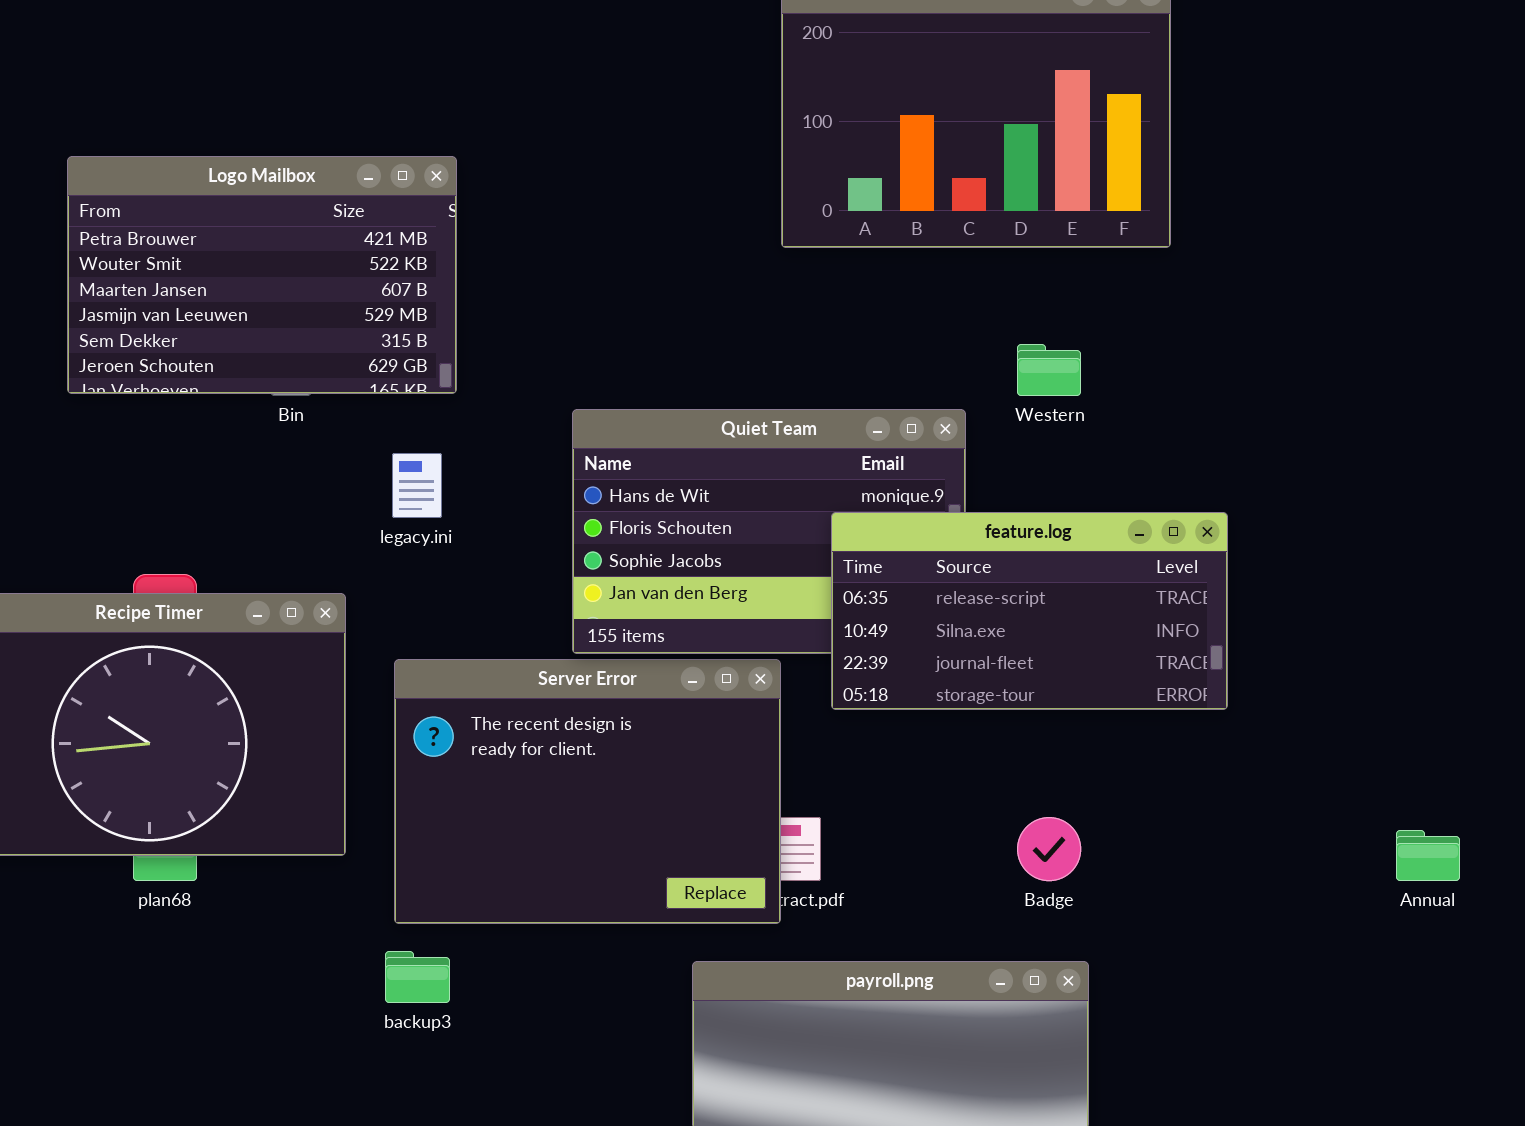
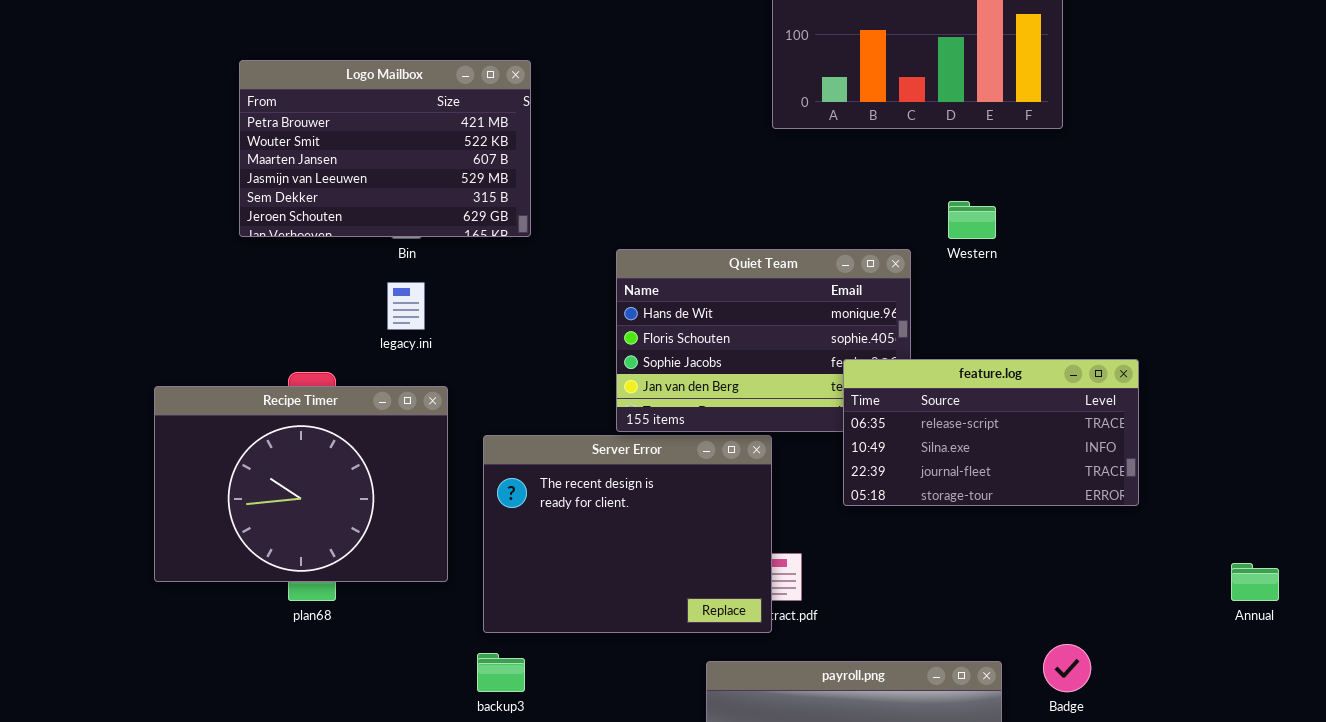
legacy.ini: [392,453,442,518] -> [387,282,425,330], moved
feature.log: [831,512,1228,710] -> [843,359,1139,506], moved
Badge: [1017,817,1081,881] -> [1043,644,1091,692], moved

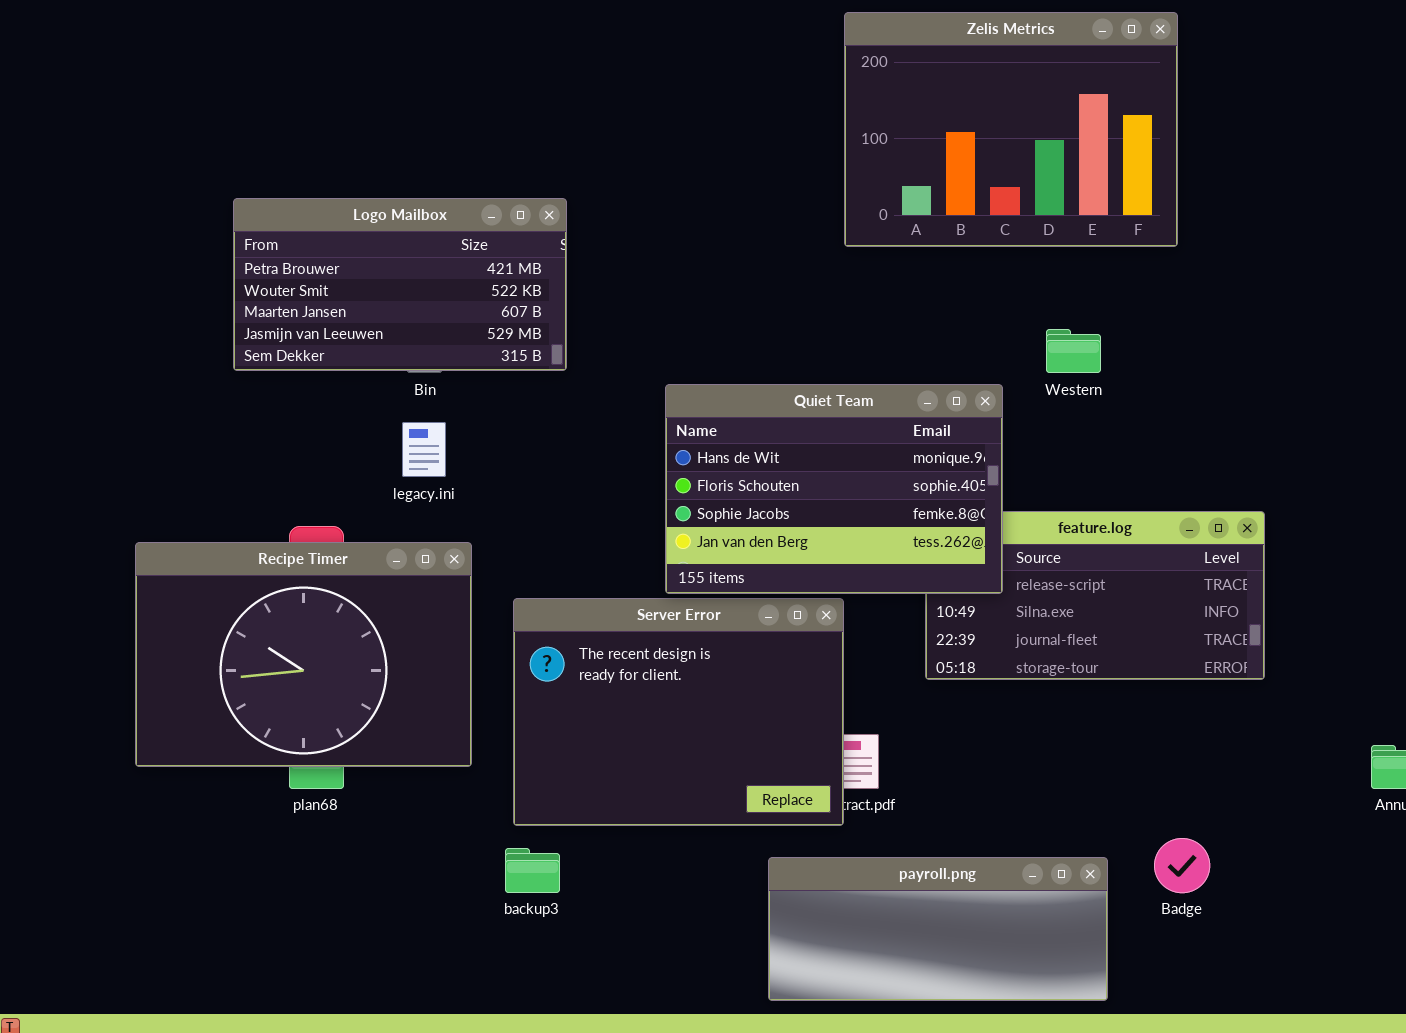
Logo Mailbox: [239,60,531,237] -> [233,198,567,371], resized
Quiet Team: [616,249,911,432] -> [665,384,1003,594], raised

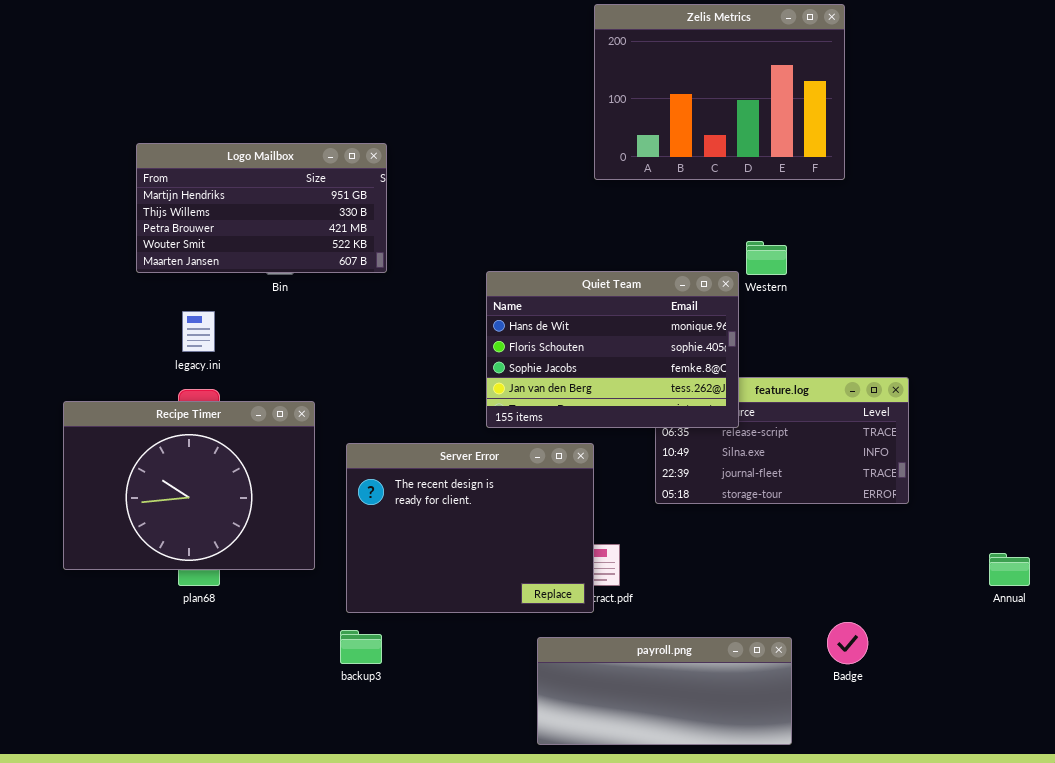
Logo Mailbox: [233,198,567,371] -> [136,143,387,273], scrolled up 2 rows
Quiet Team: [665,384,1003,594] -> [486,271,739,428], moved
legacy.ini: [402,422,446,477] -> [182,311,215,352], moved

